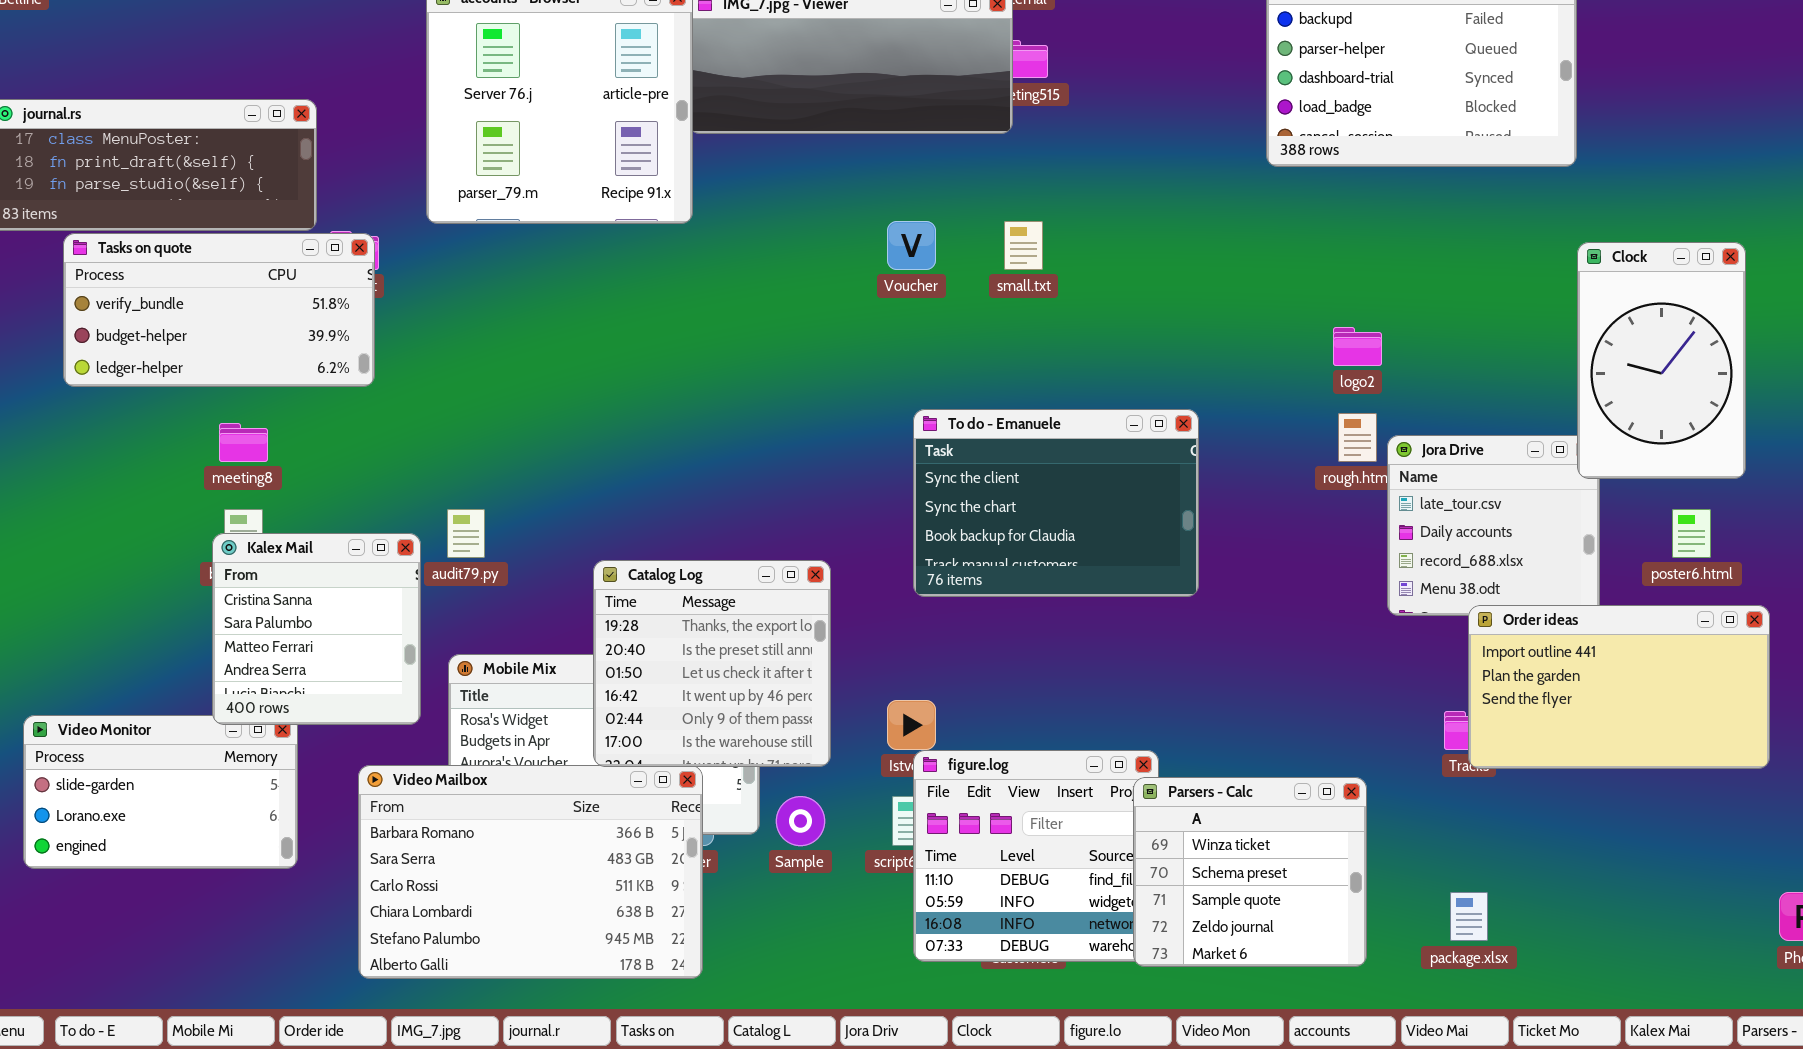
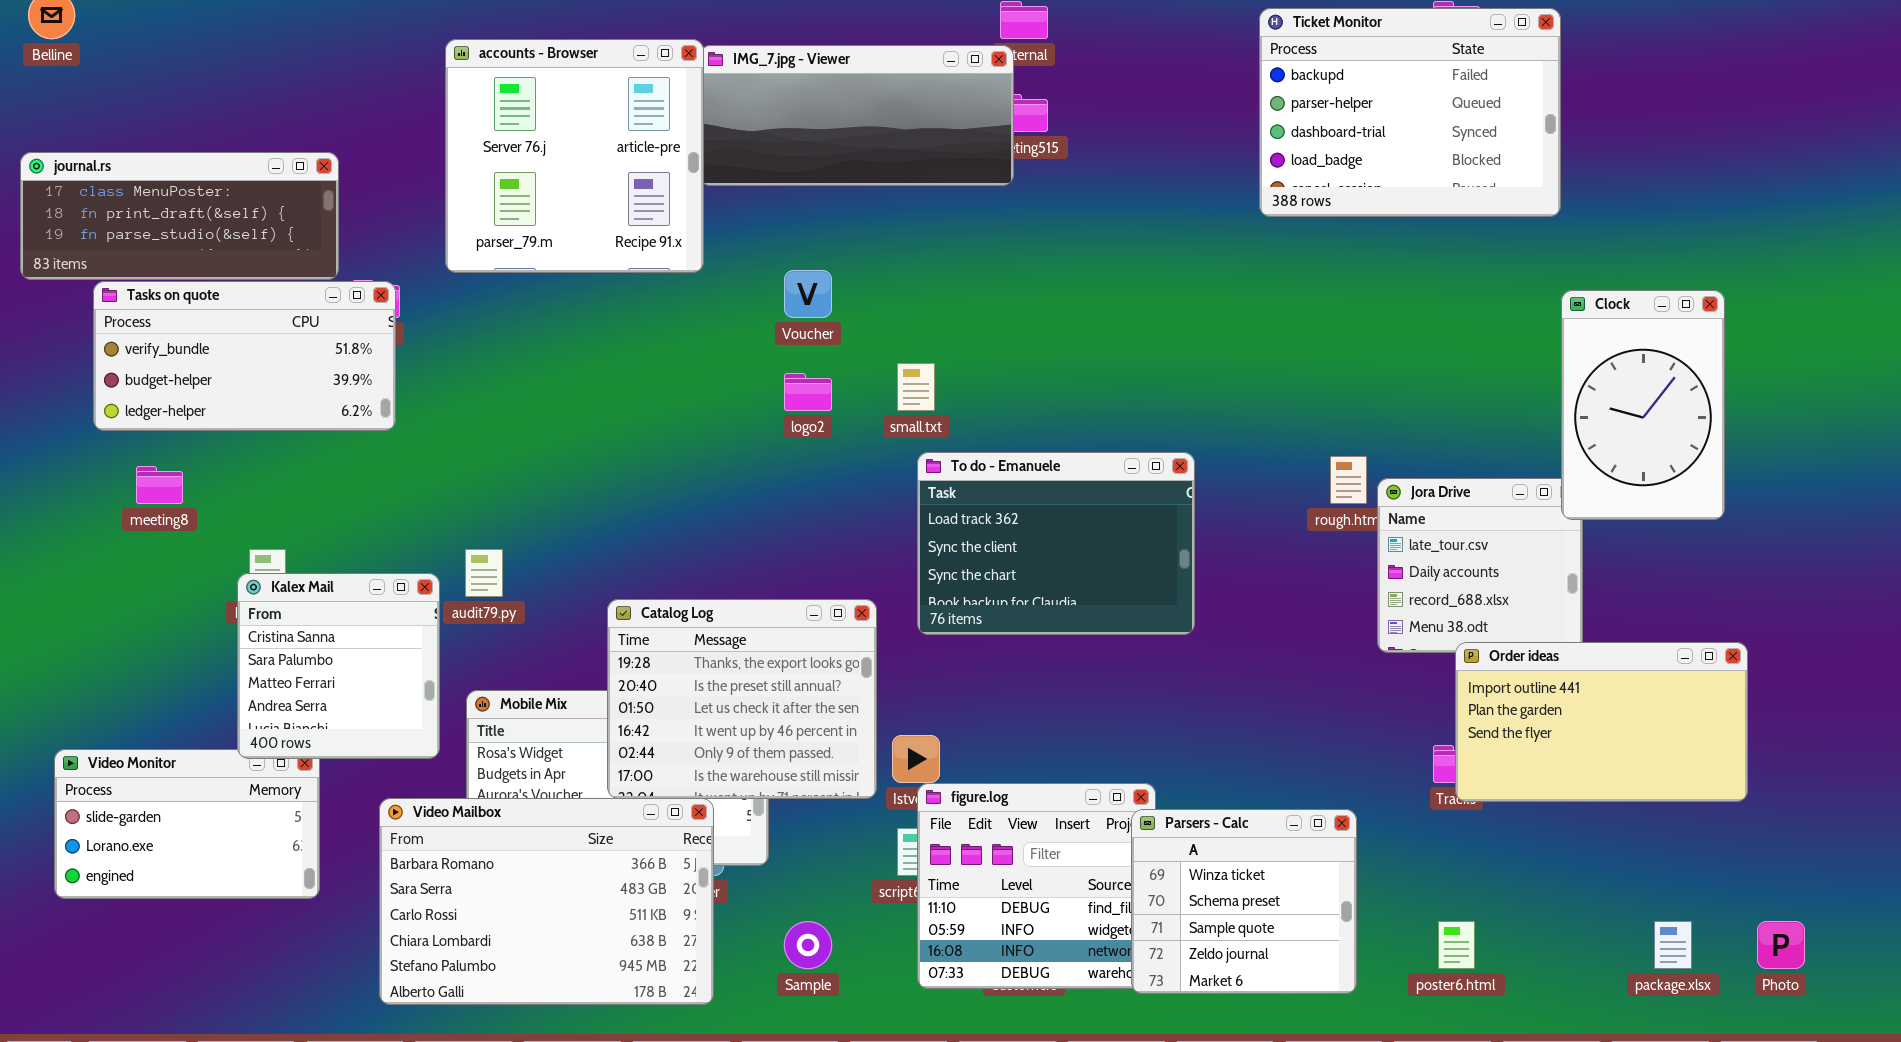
Voucher: [887,221,936,270] -> [784,270,832,318], moved
small.txt: [1004,221,1043,270] -> [897,363,935,411], moved
logo2: [1333,327,1382,366] -> [784,373,832,411], moved
To do - Emanuele: [913,409,1199,597] -> [917,452,1195,635], scrolled up 1 row
meeting8: [219,423,268,462] -> [136,466,183,504], moved
poster6.html: [1672,509,1711,558] -> [1438,921,1475,969], moved
Catalog Log: [593,560,831,767] -> [607,599,877,799], resized
Sample: [776,796,825,846] -> [784,921,832,969], moved
package.xlsx: [1450,892,1488,941] -> [1654,921,1692,969], moved

